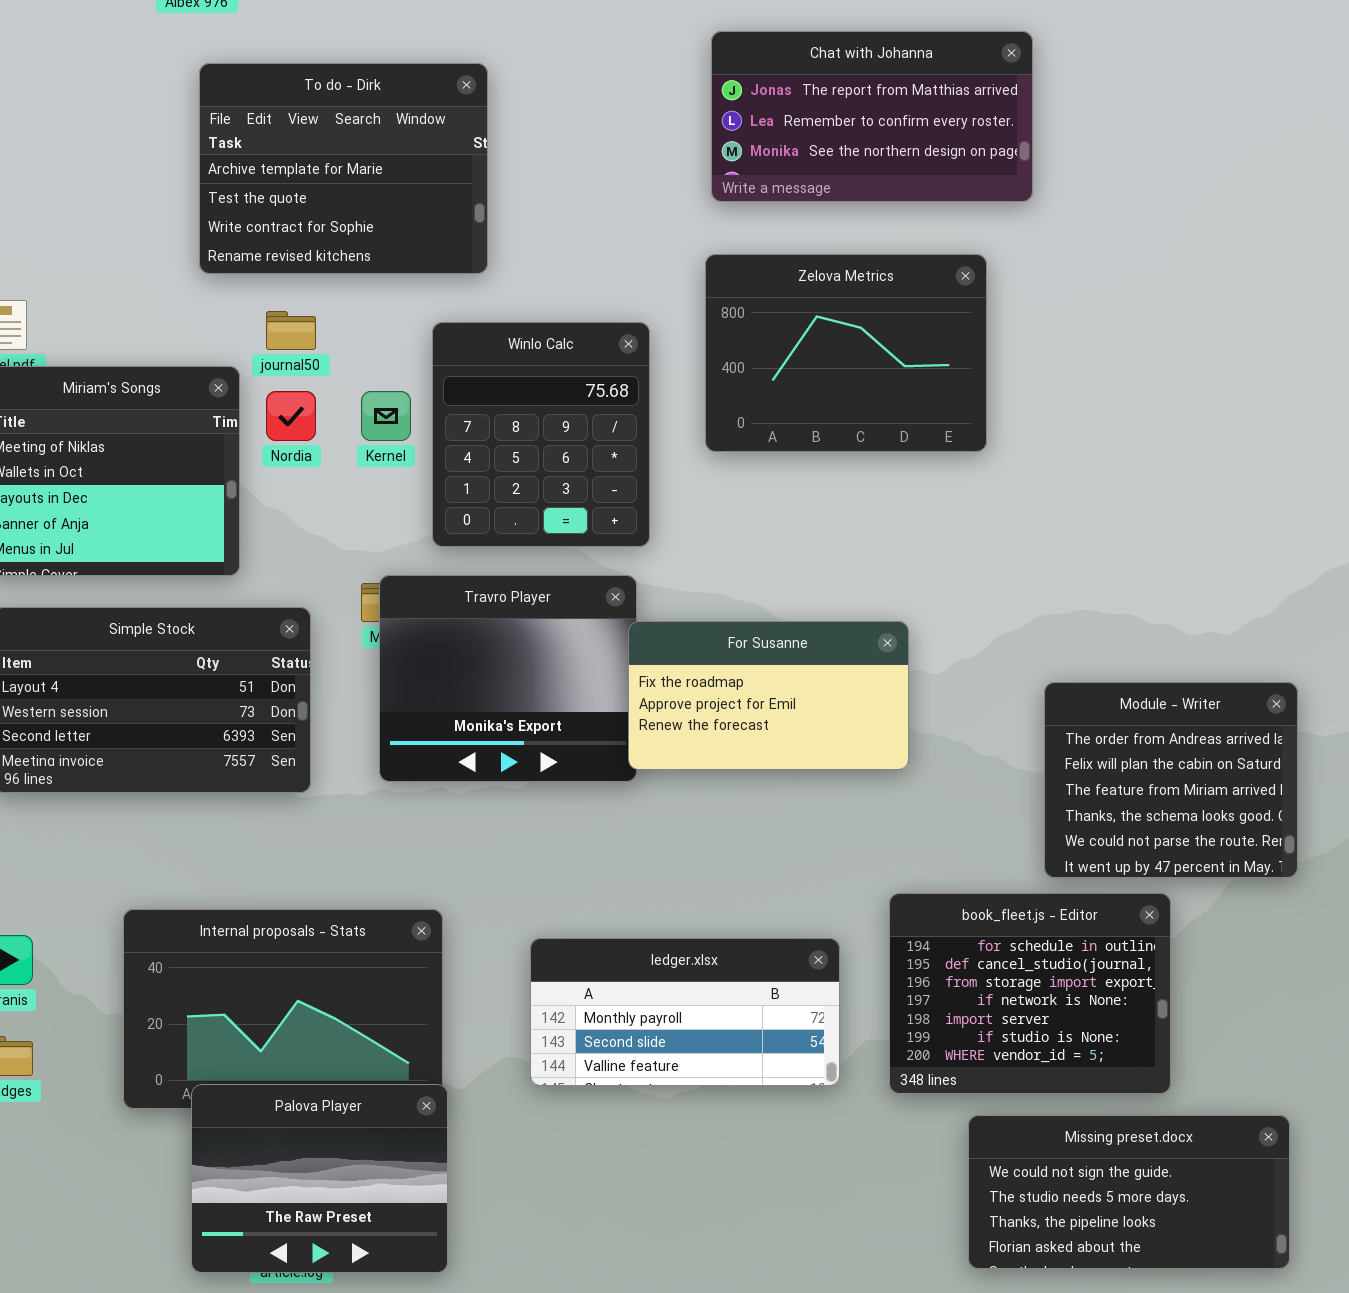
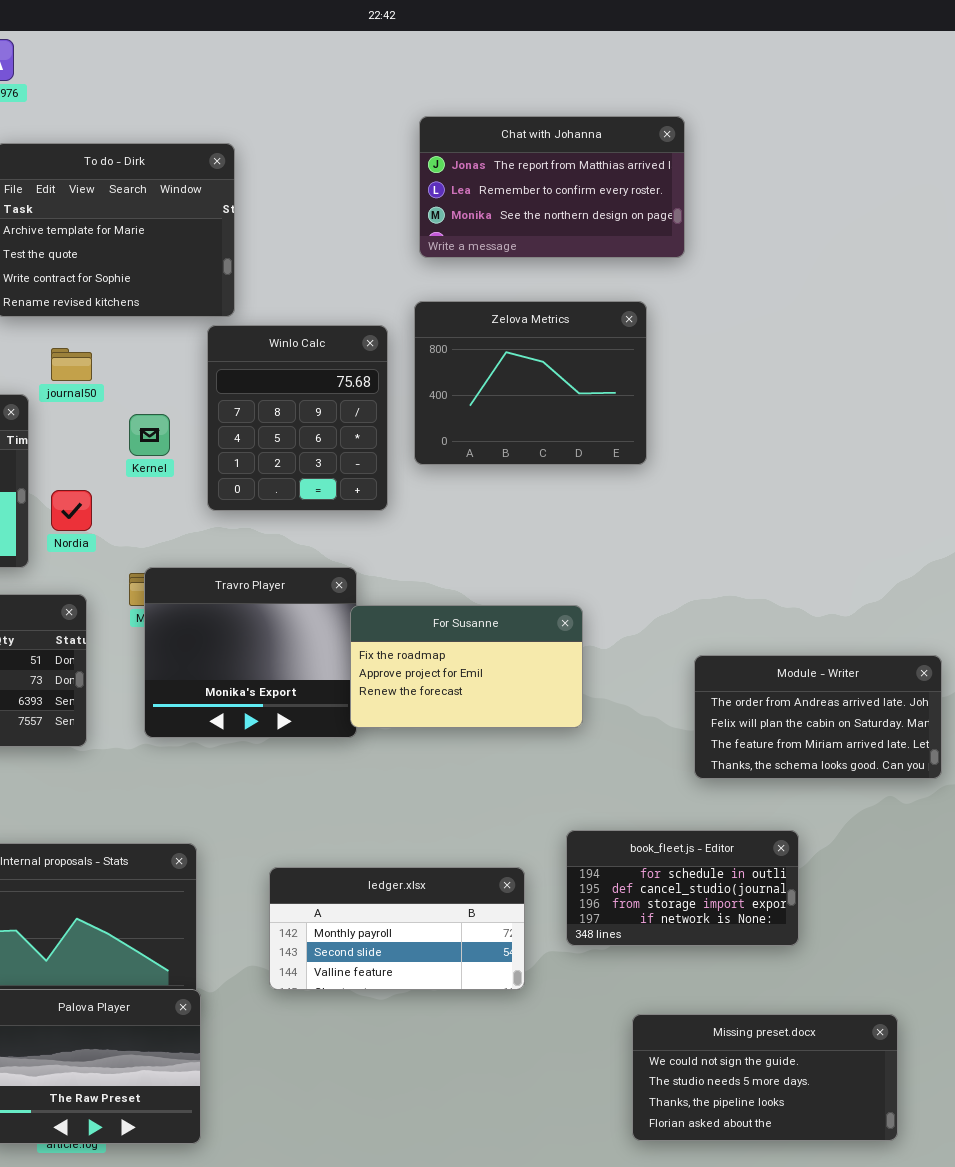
Winlo Calc: [432,322,650,547] -> [207,325,388,511], moved
Nordia: [266,391,316,441] -> [51,490,92,531], moved
Module - Writer: [1044,682,1298,878] -> [694,655,942,779], resized
book_fleet.js - Editor: [889,893,1171,1094] -> [566,830,799,946], resized

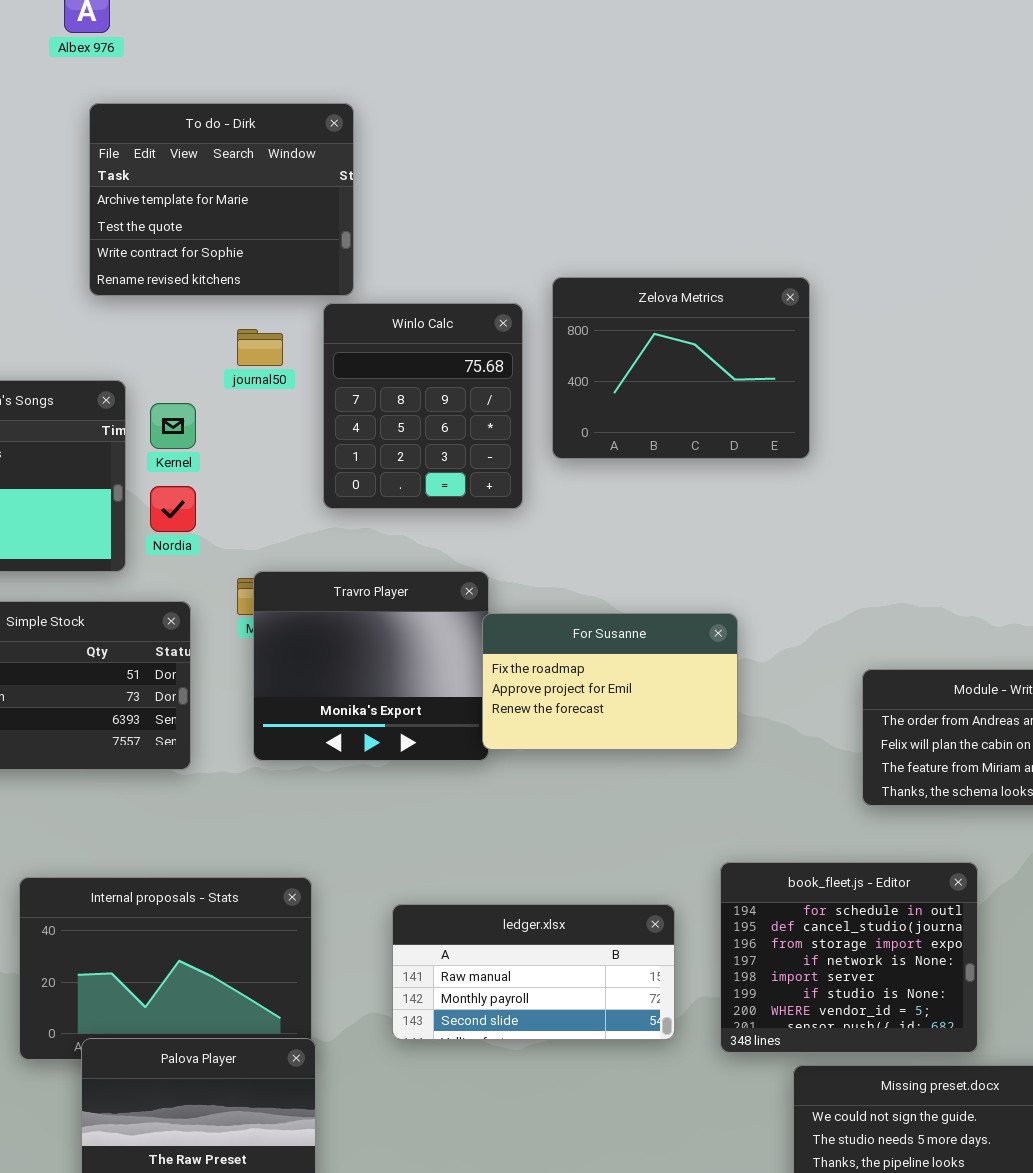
Chat with Johanna: [419,116,685,258] -> none, closed
journal50: [51,348,92,381] -> [237,329,283,366], moved
Kernel: [129,414,170,456] -> [150,403,196,449], moved
book_fleet.js - Editor: [566,830,799,946] -> [720,862,978,1053], resized
ledger.xlsx: [269,867,525,990] -> [392,904,675,1040], scrolled up 1 row

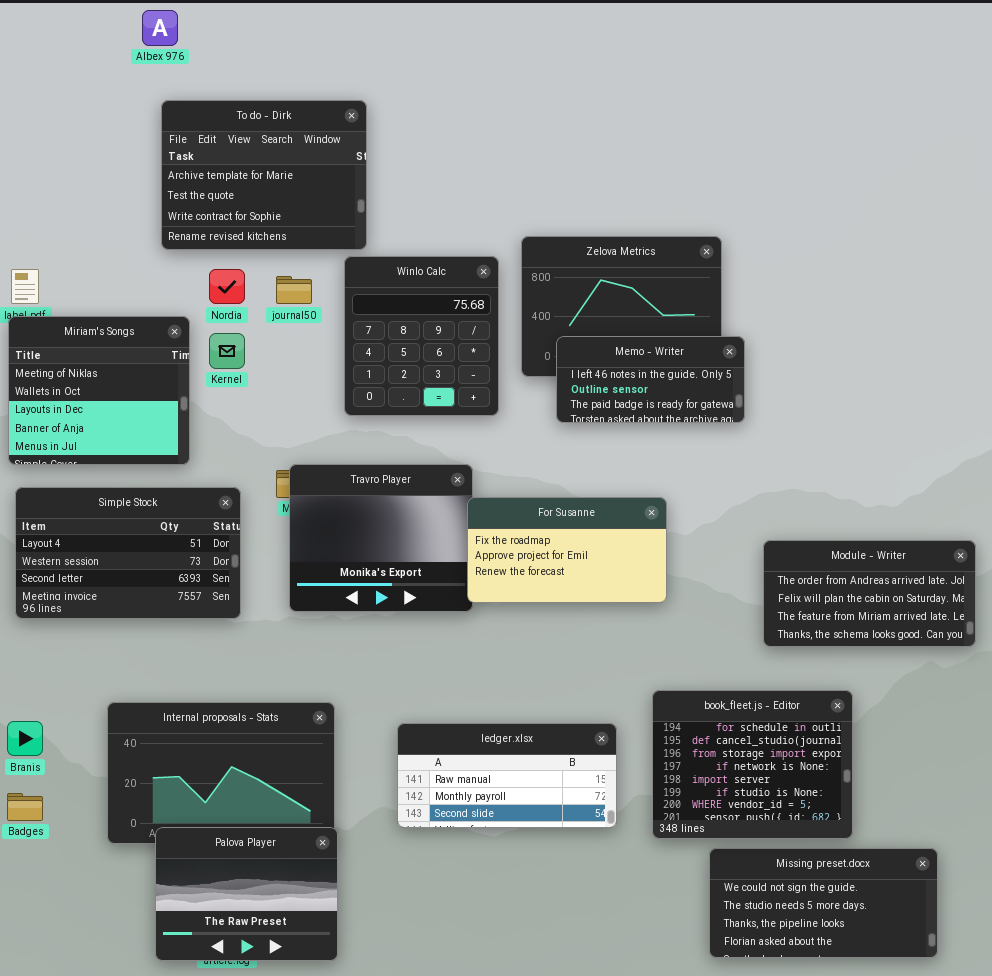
Memo - Writer: none -> [556,336,745,423], opened
Nordia: [150,486,196,532] -> [209,269,245,304], moved

